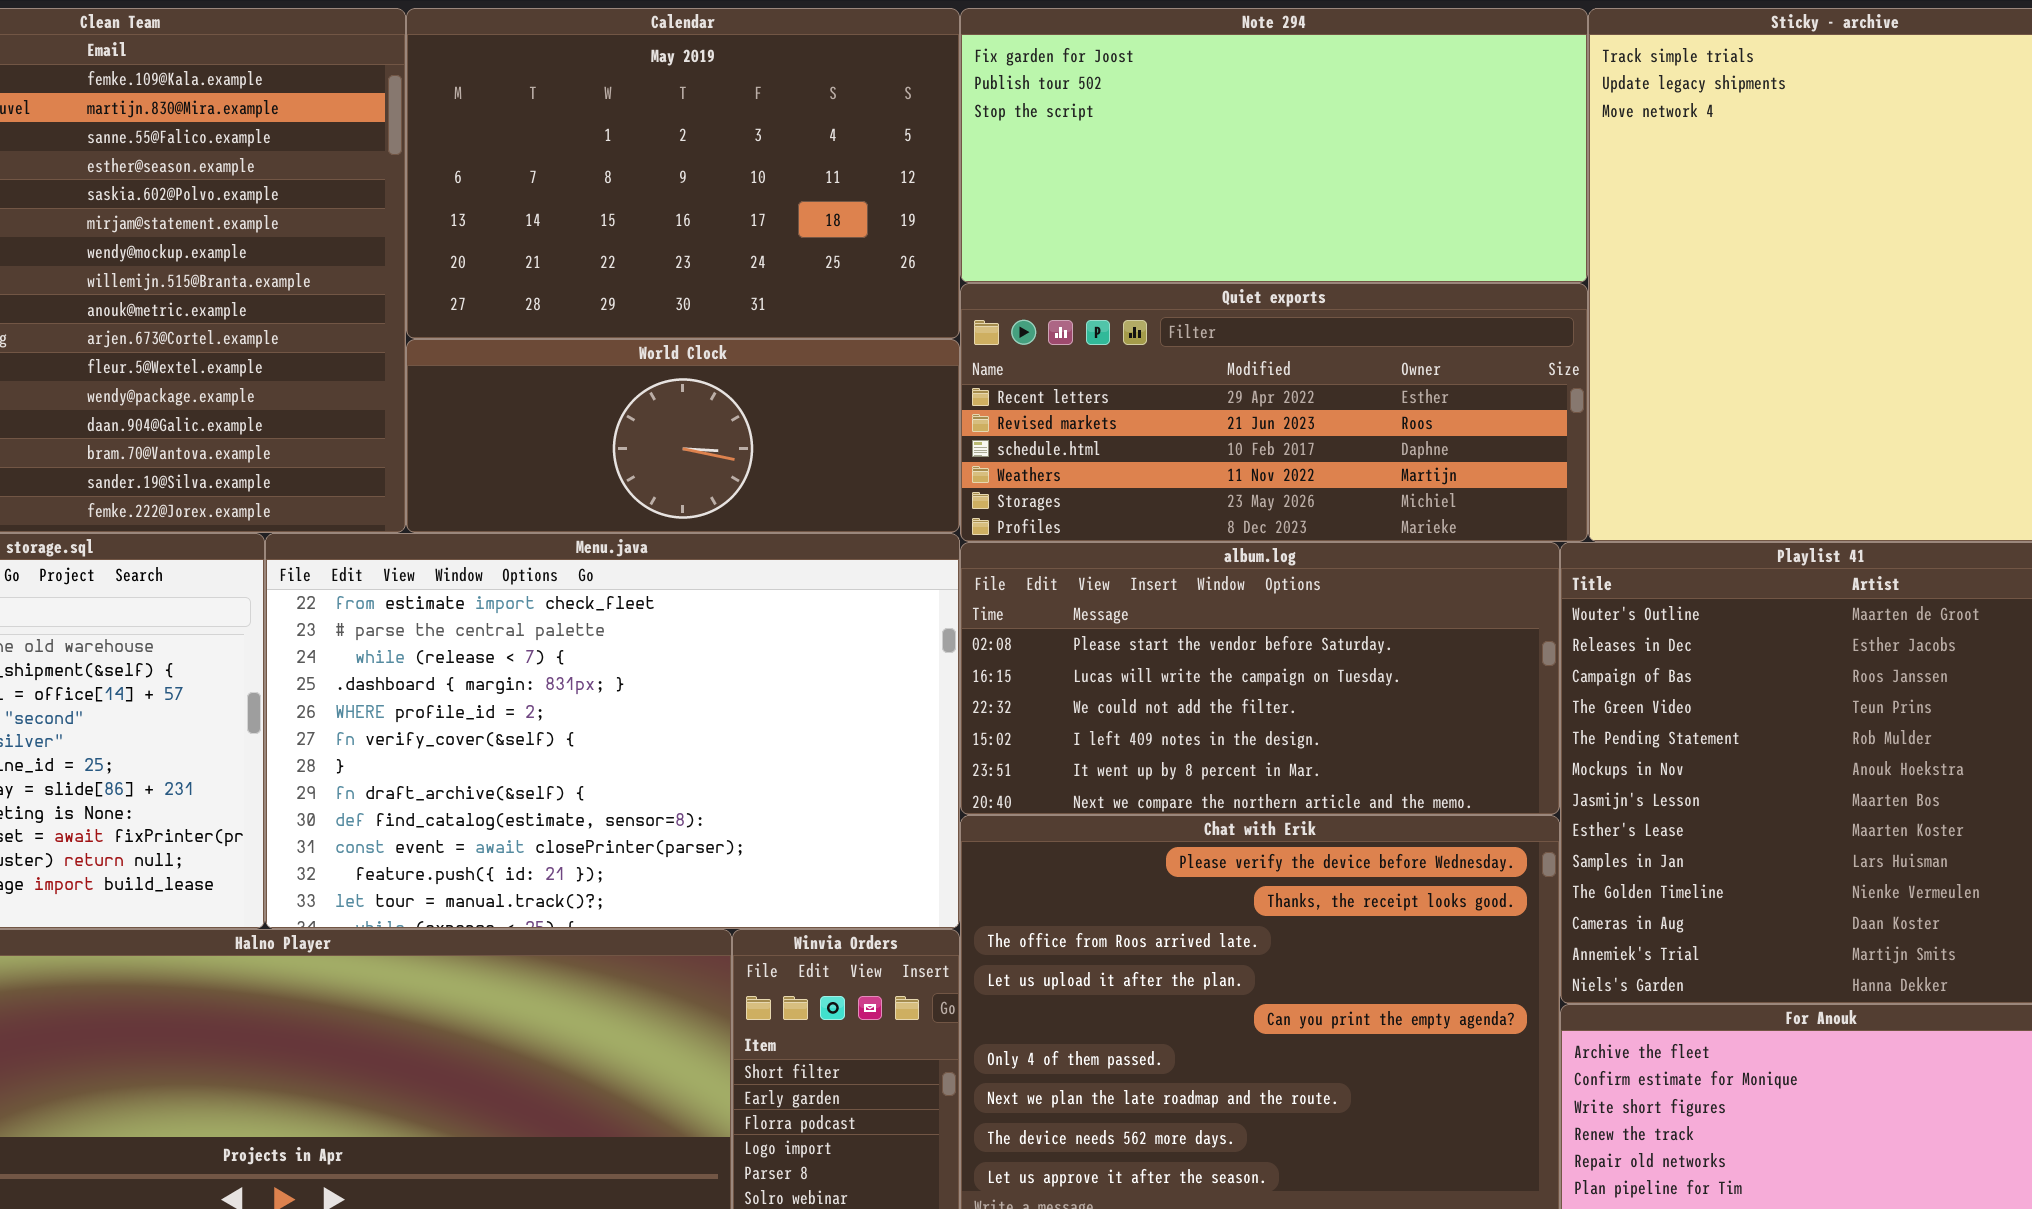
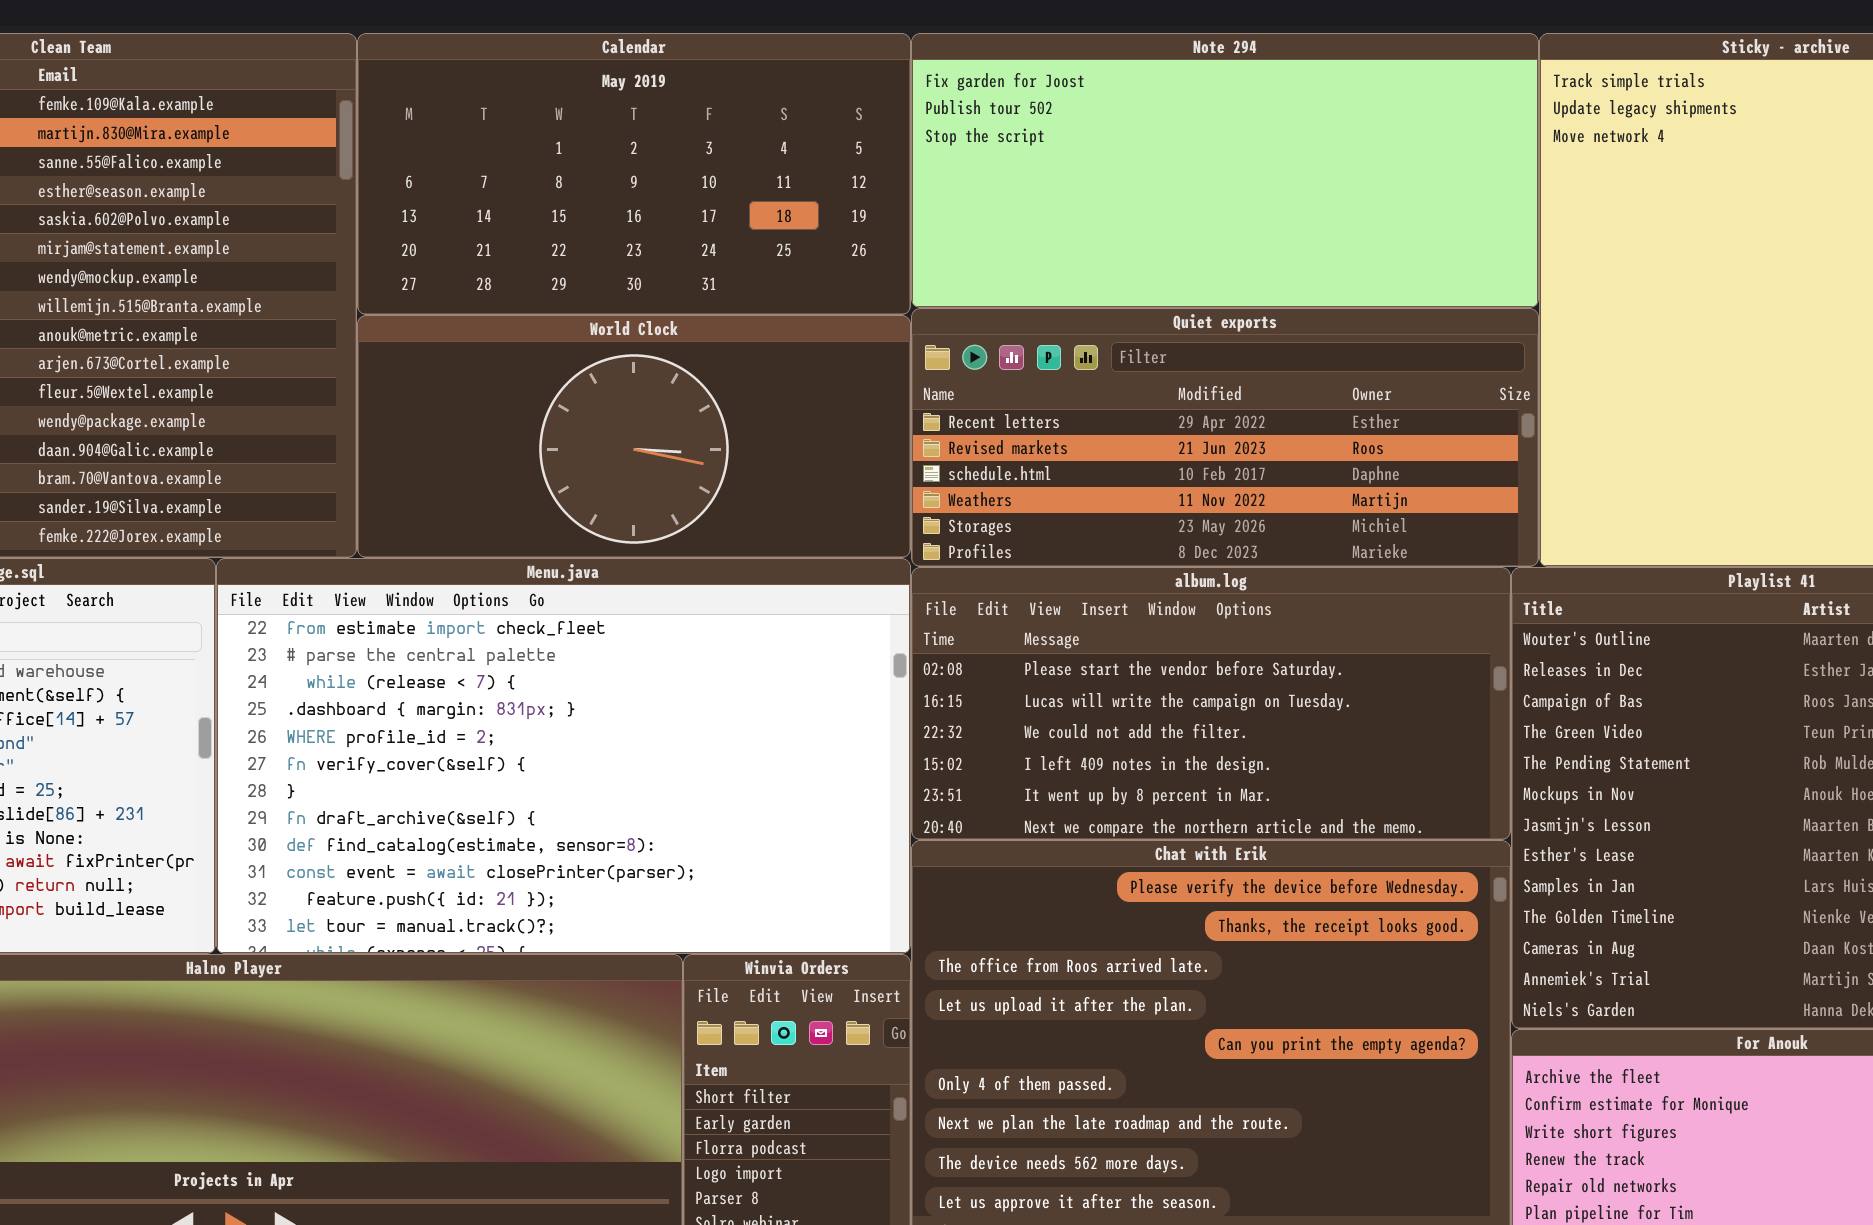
Calendar: [406,8,960,339] -> [357,33,911,315], resized
World Clock: [406,339,960,533] -> [357,315,911,558], resized

